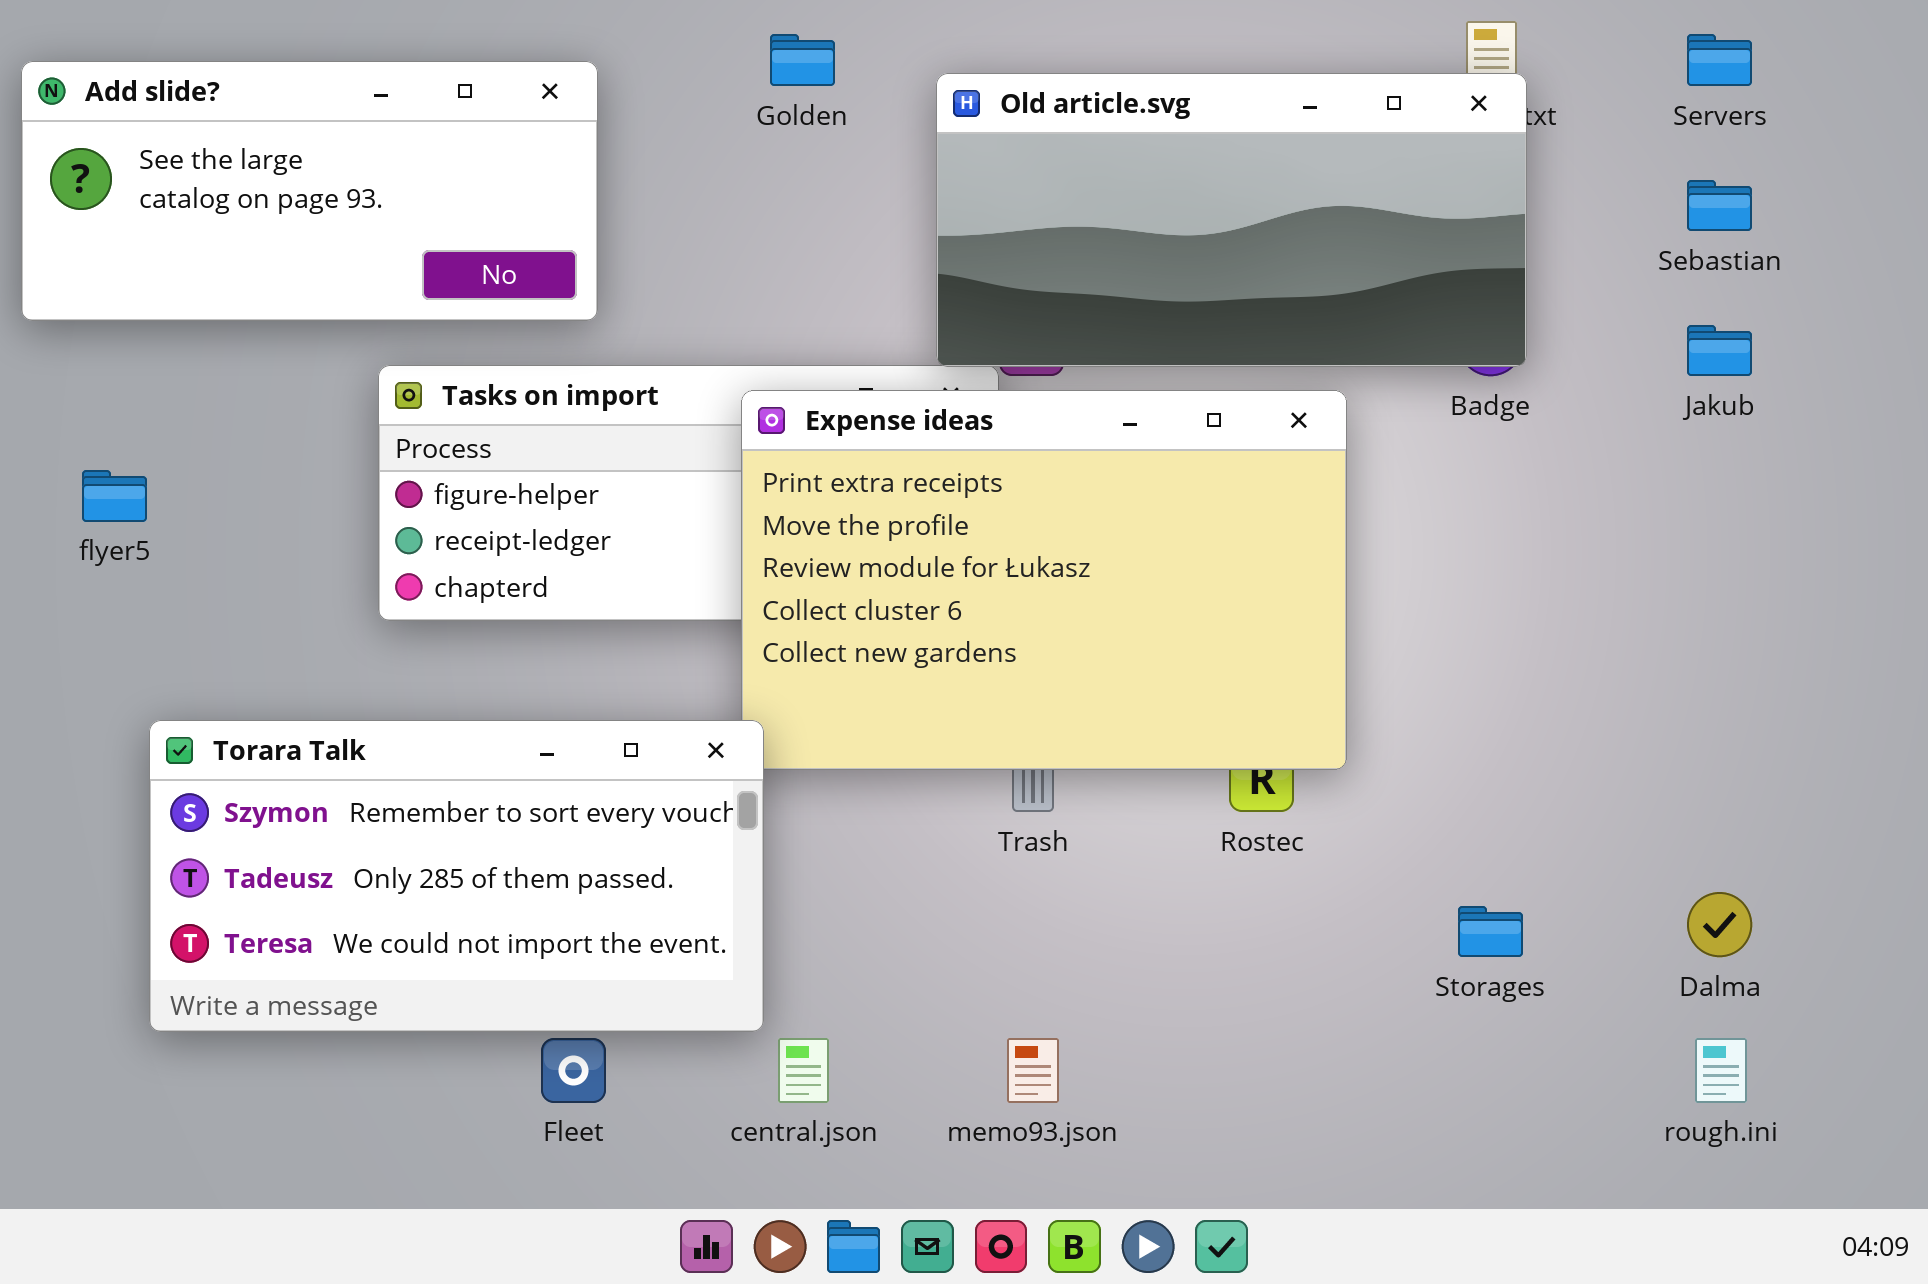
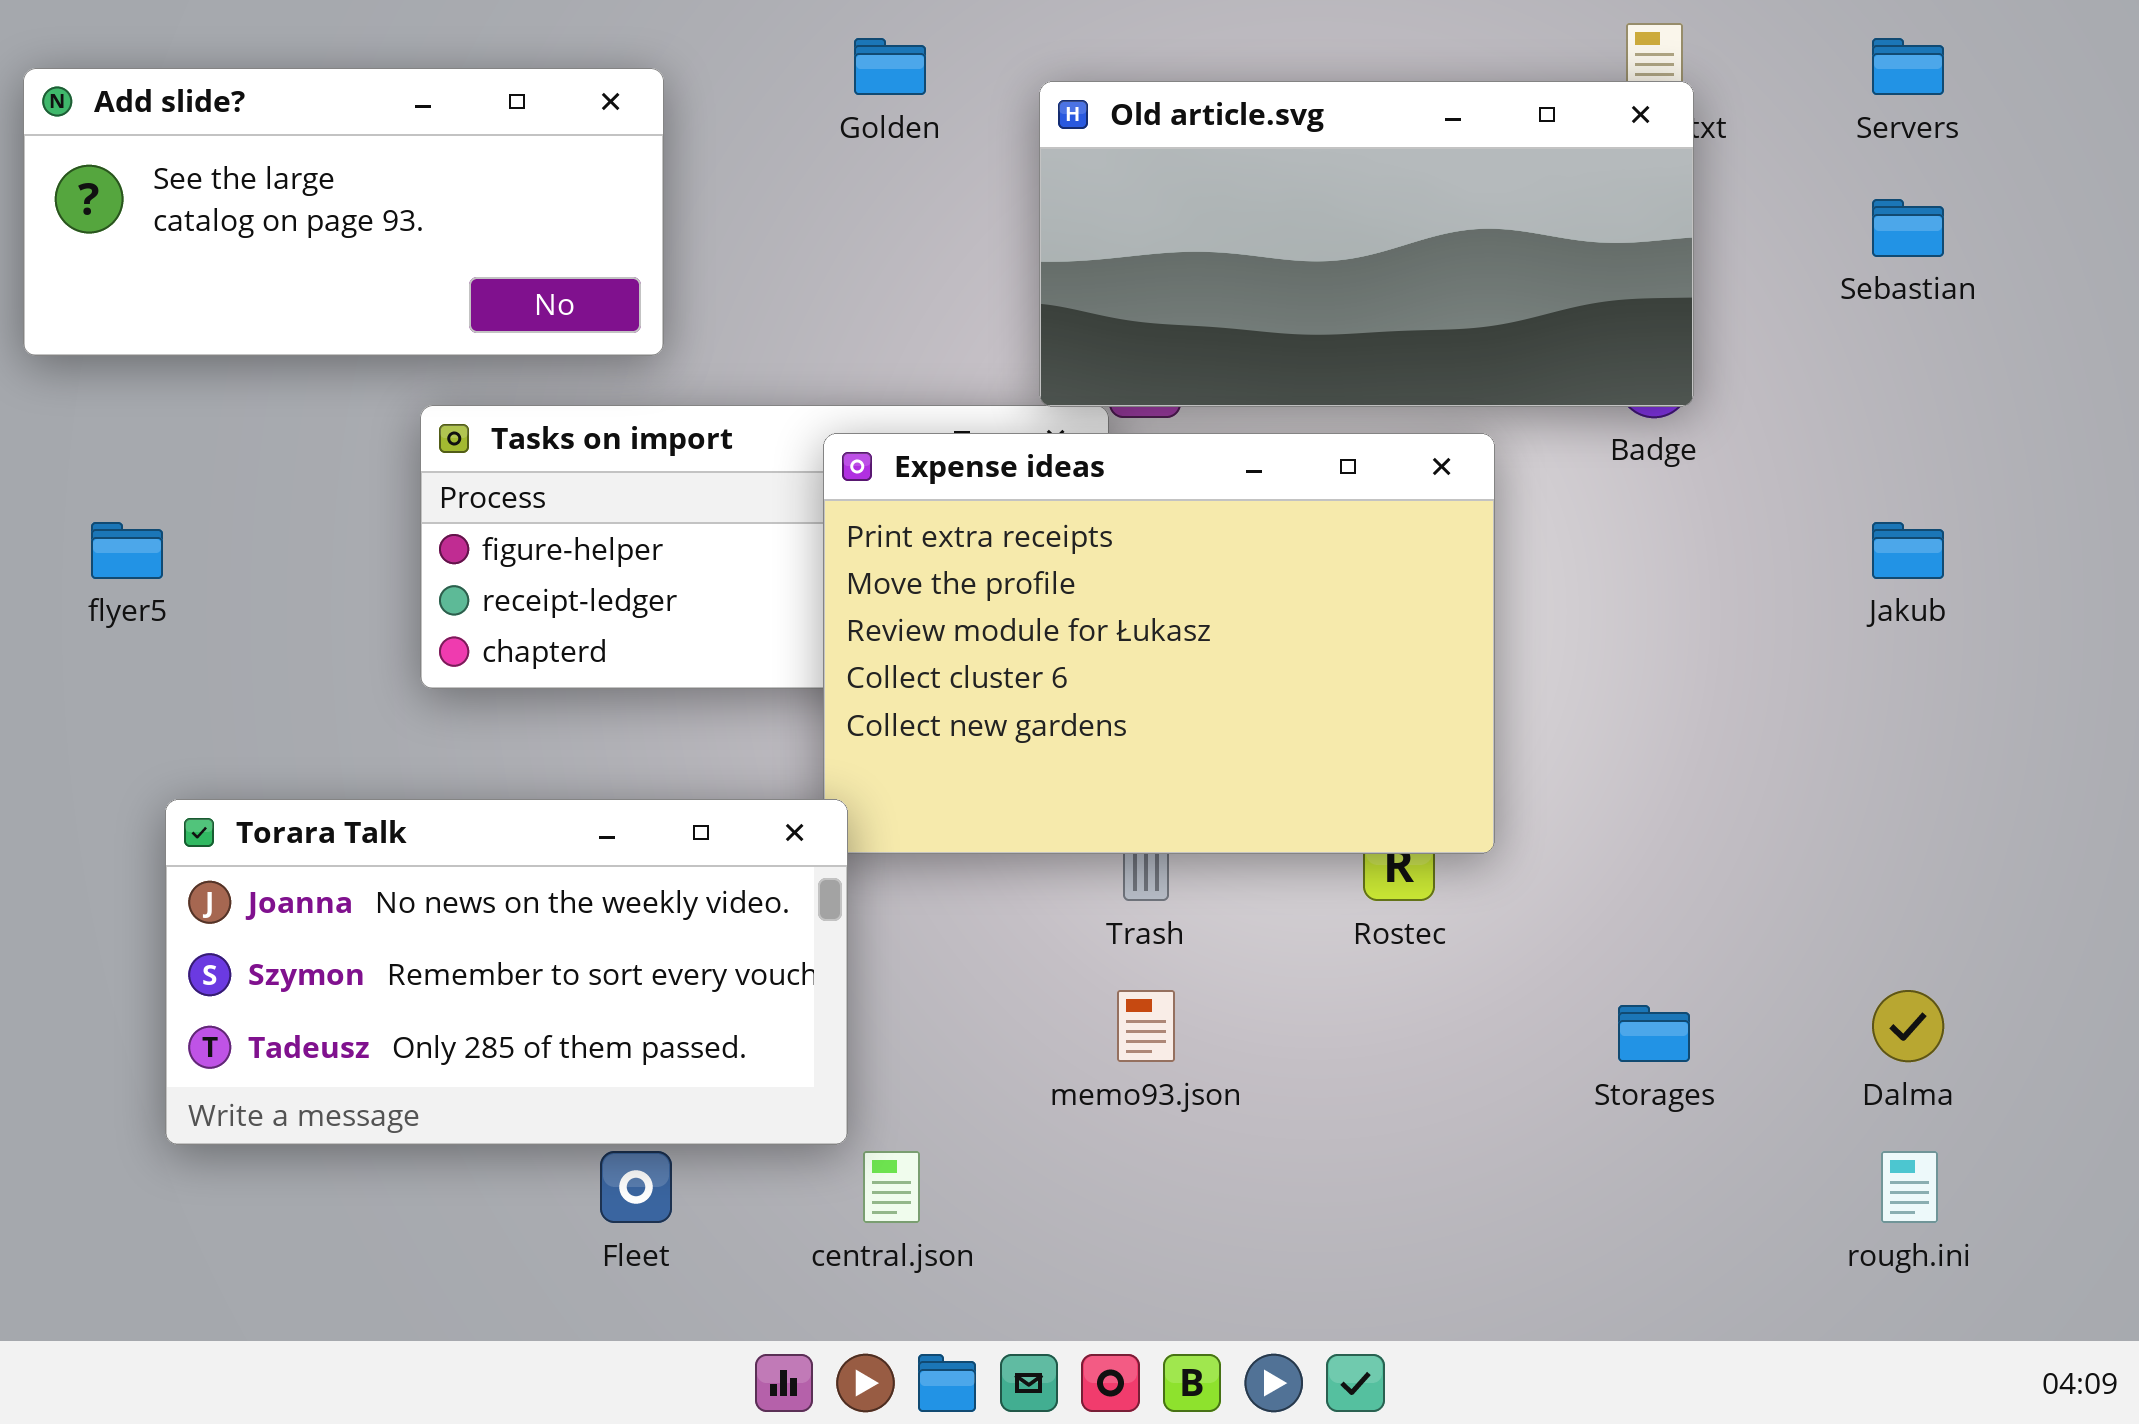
Jakub: [1687,325,1752,376] -> [1872,522,1944,579], moved
Torara Talk: [149,720,764,1032] -> [165,799,848,1145], scrolled up 1 row
memo93.json: [1007,1038,1059,1103] -> [1117,990,1175,1062], moved

